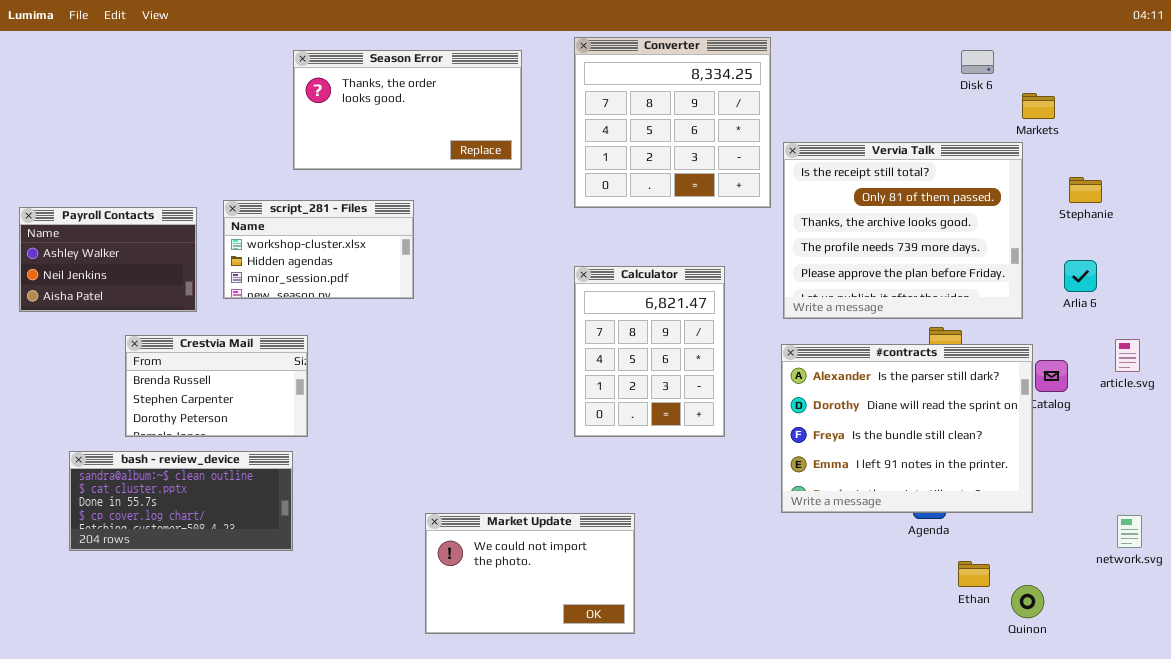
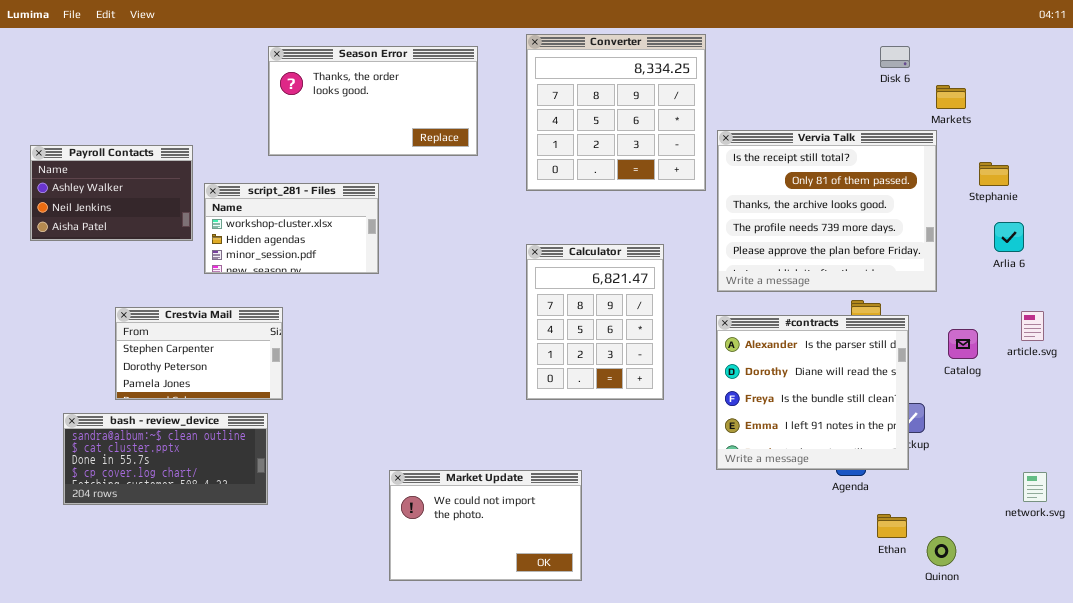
Payroll Contacts: [19,207,197,312] -> [30,145,193,241], moved
Arlia 6: [1064,260,1097,292] -> [994,222,1024,252], moved
Crestvia Mail: [125,335,308,437] -> [115,307,283,400], scrolled down 1 row
#contracts: [781,344,1033,513] -> [716,315,909,470], resized

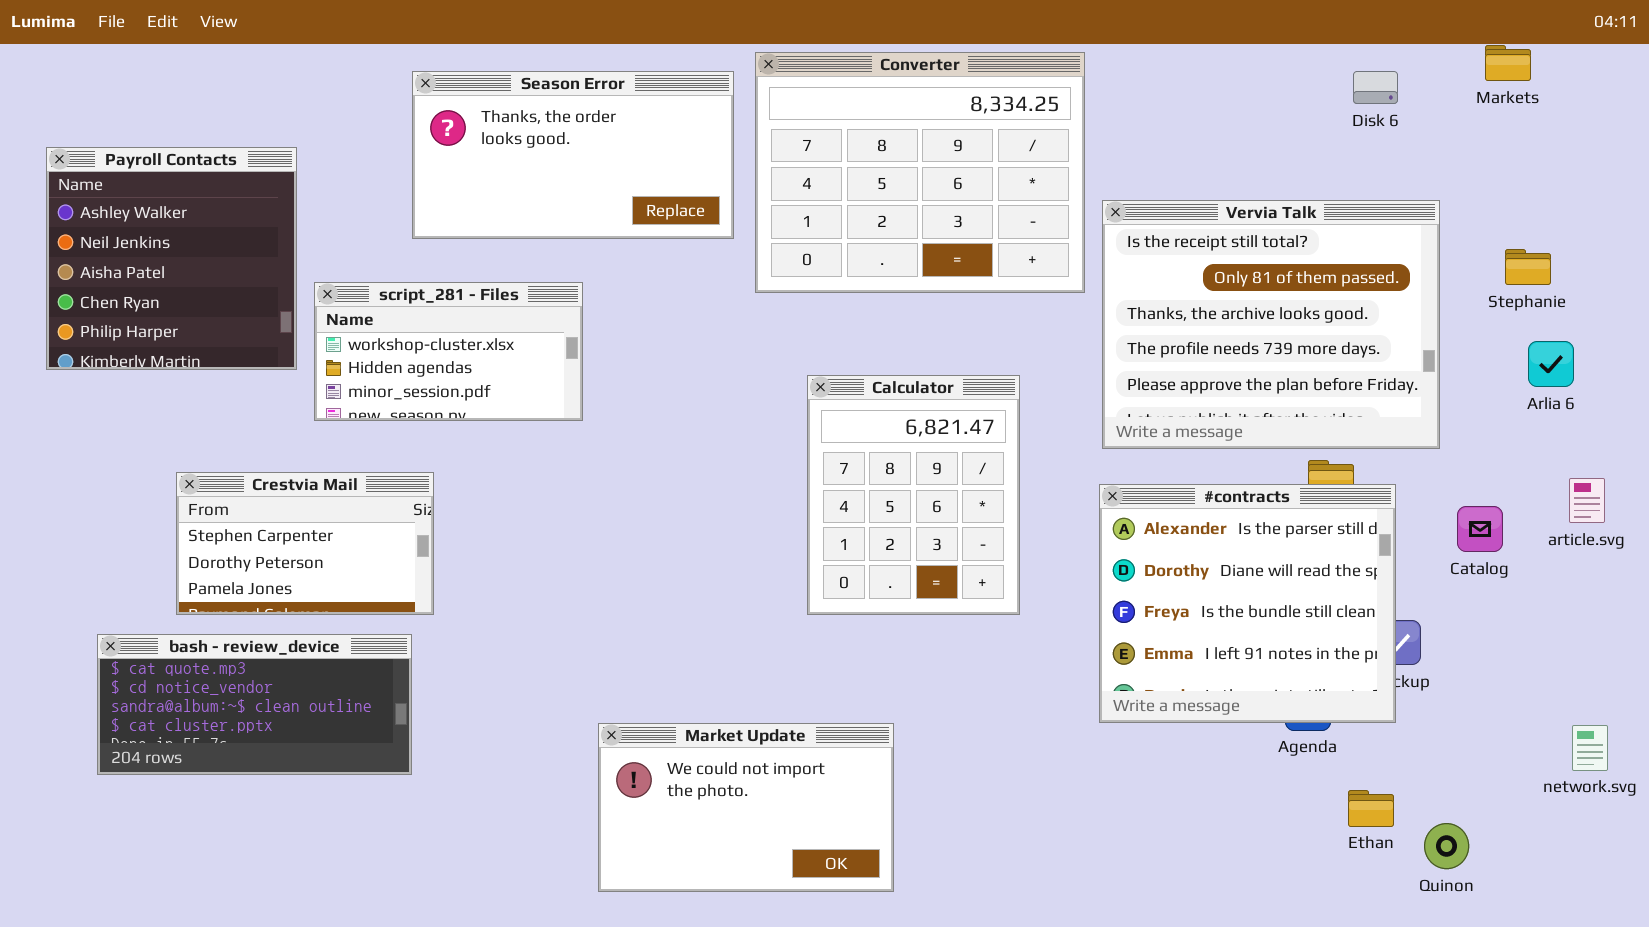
Converter: [526,34,706,191] -> [755,52,1085,293], resized
Markets: [936,85,966,109] -> [1485,45,1531,81], moved
Payroll Contacts: [30,145,193,241] -> [46,147,297,370], resized
bash - review_device: [63,413,268,505] -> [97,634,412,775], scrolled up 2 rows

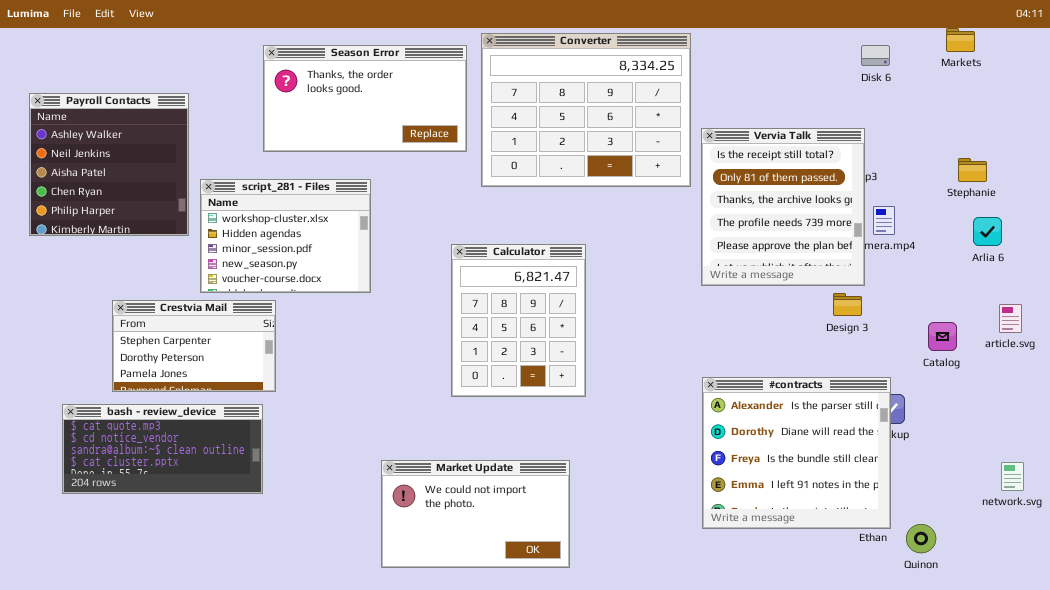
Vervia Talk: [1102,200,1440,449] -> [701,128,865,286], resized
script_281 - Files: [314,282,583,421] -> [200,179,371,293], resized
Calculator: [807,375,1020,615] -> [451,244,586,397], moved
#contracts: [1099,484,1396,723] -> [702,377,891,529], moved

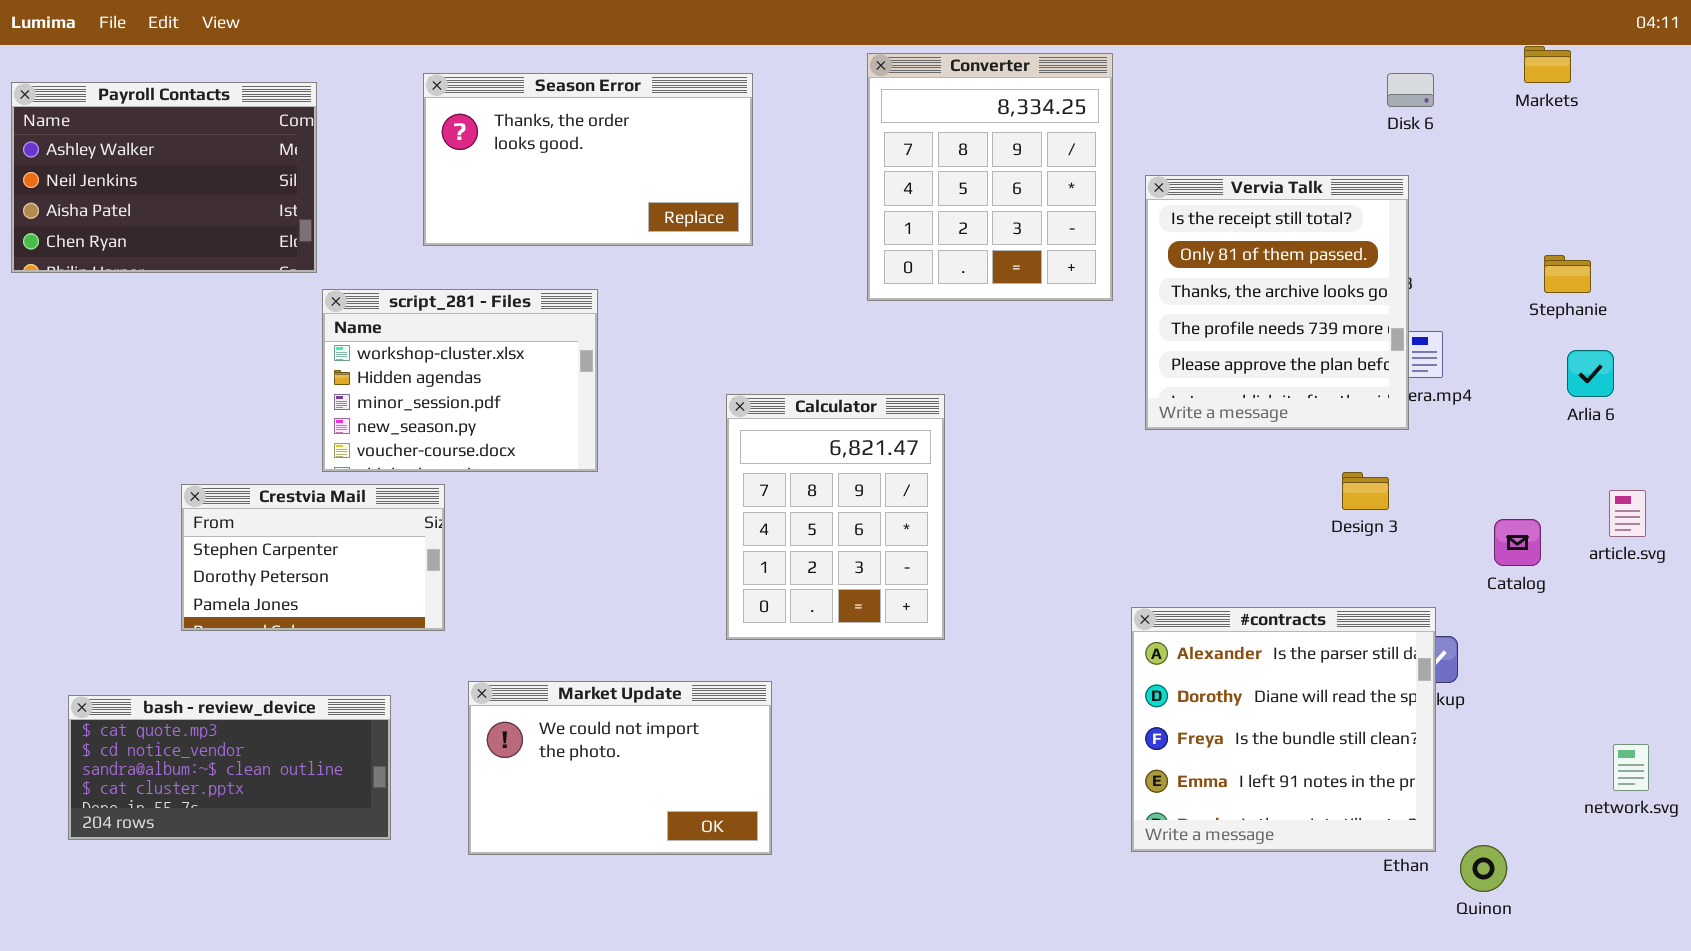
Converter: [481,33,691,187] -> [867,53,1113,301], resized
Payroll Contacts: [29,93,189,236] -> [11,82,317,273], moved, resized
Vervia Talk: [701,128,865,286] -> [1145,175,1409,430], moved
bash - review_device: [62,404,263,494] -> [68,695,391,840], moved
Market Update: [381,460,570,568] -> [468,681,772,855], moved

